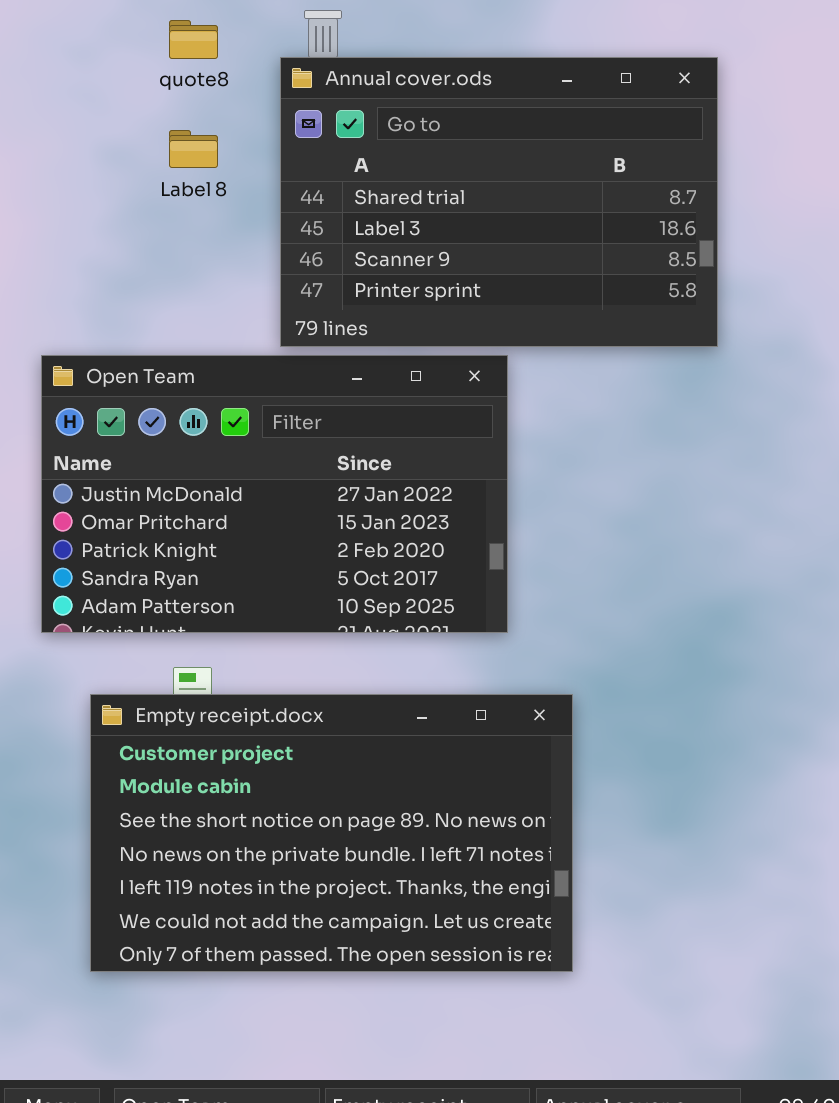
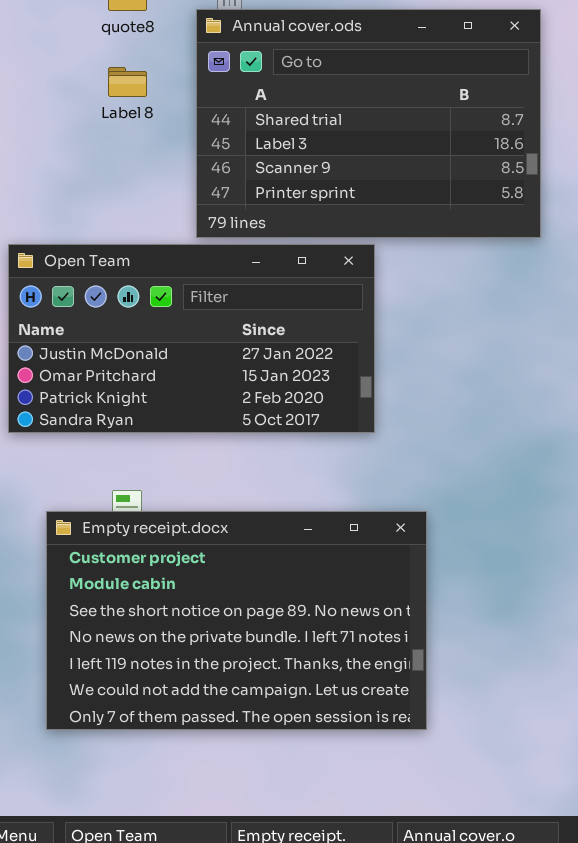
Open Team: [41,355,508,633] -> [8,244,375,433], resized

